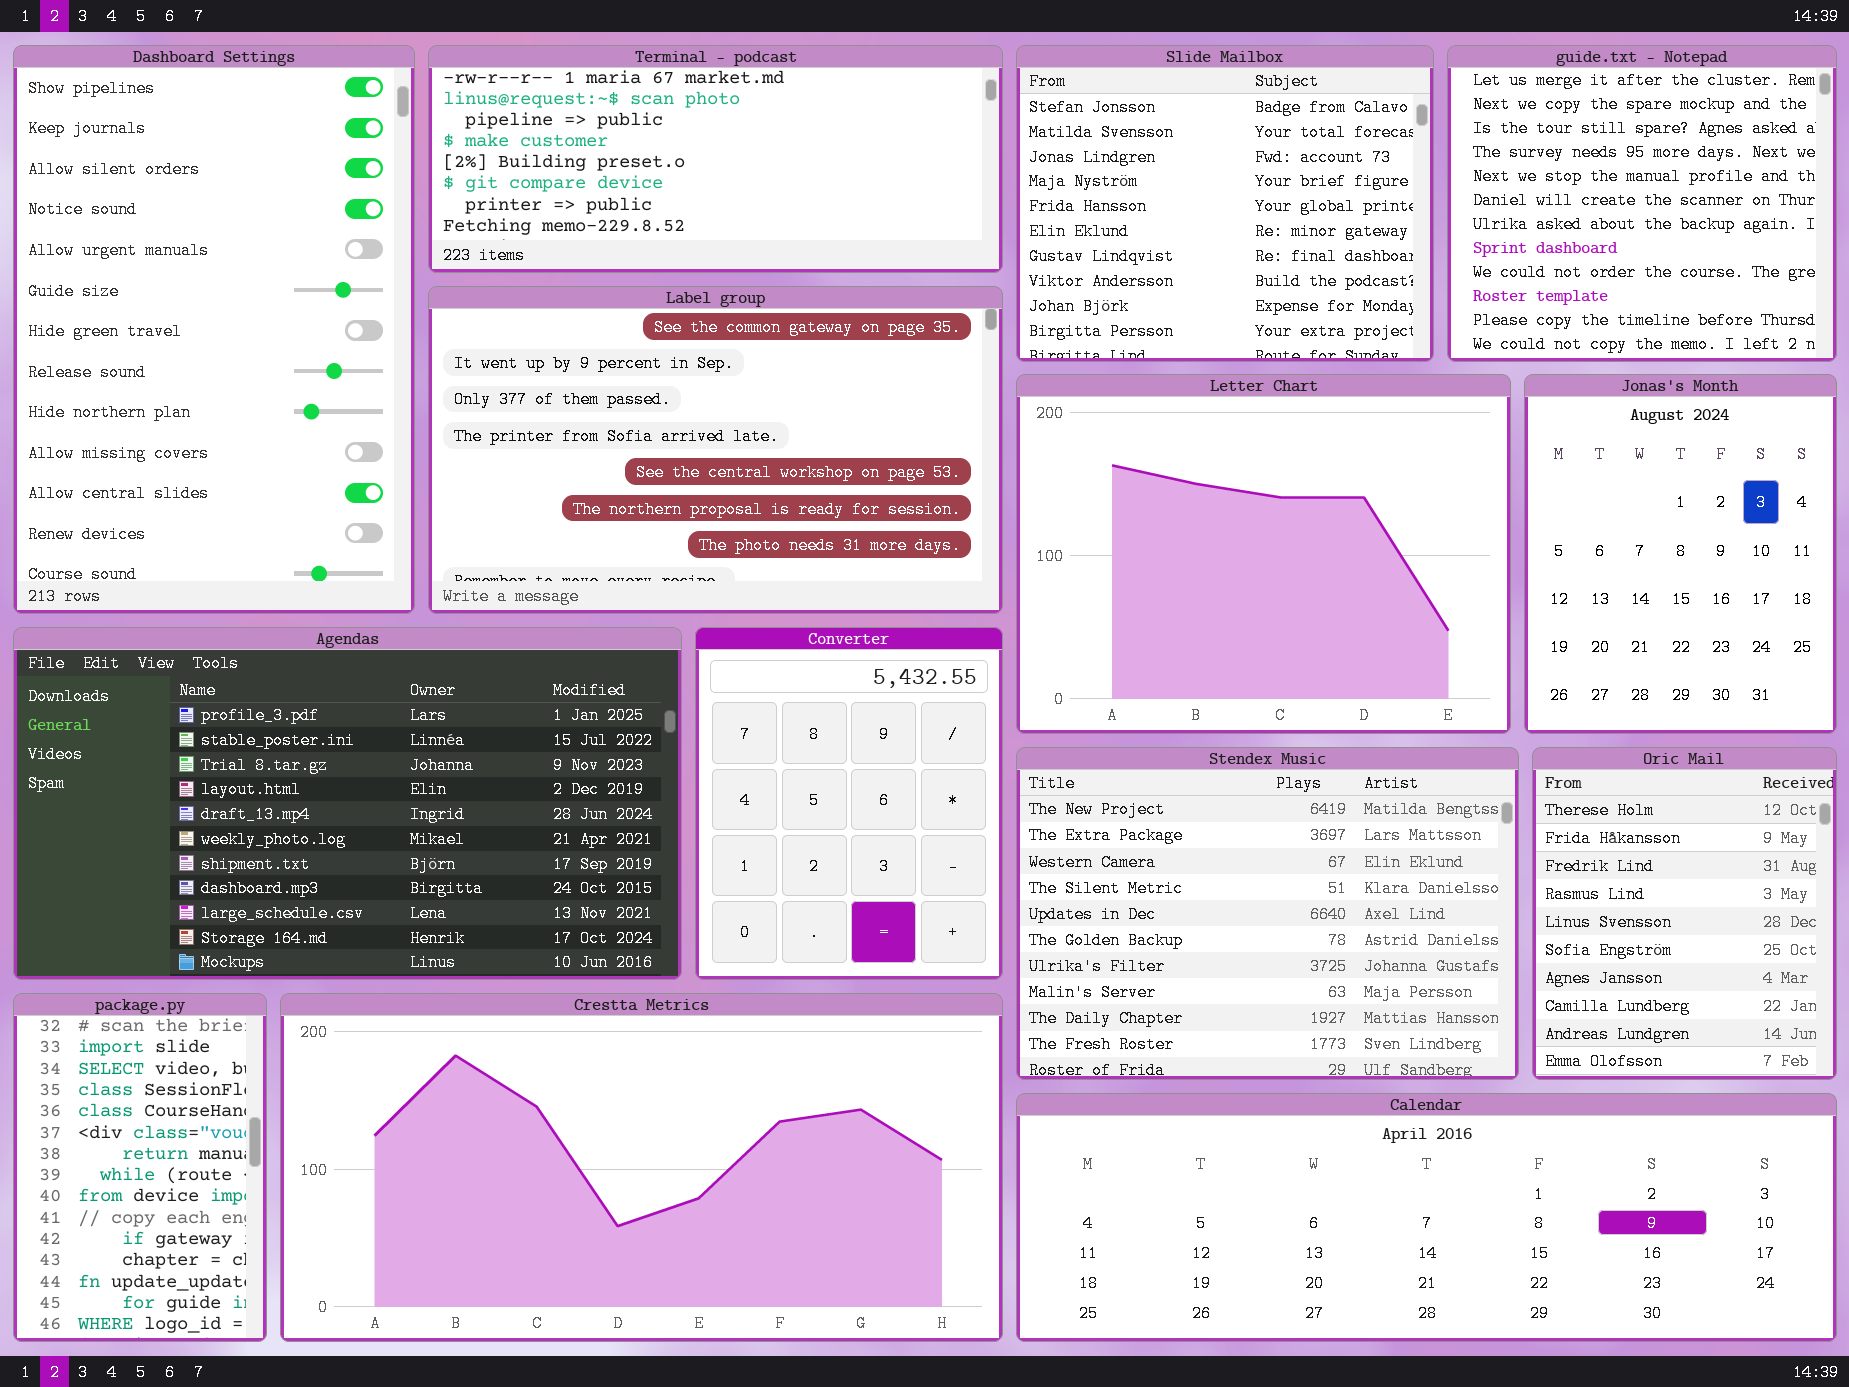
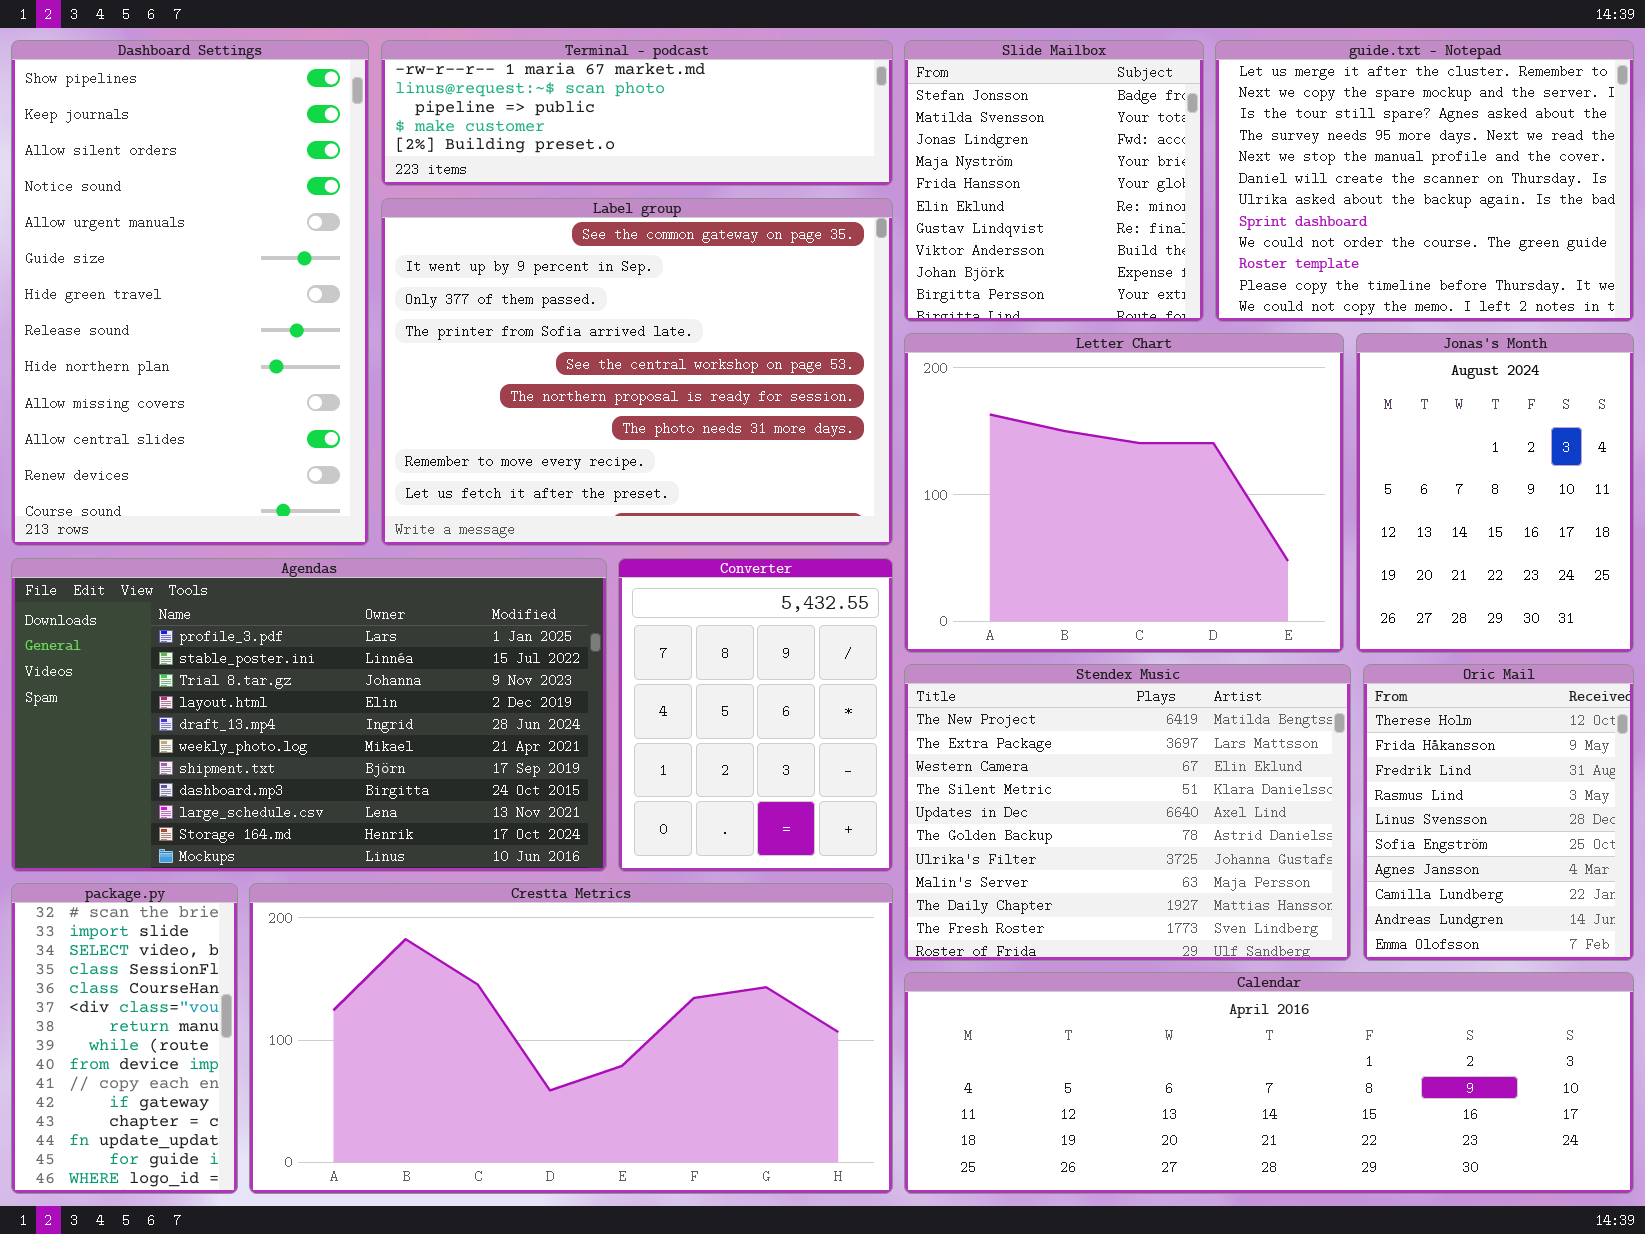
Terminal - podcast: [428,45,1003,273] -> [381,40,893,186], resized
Slide Mailbox: [1016,45,1434,362] -> [904,40,1204,322], resized
guide.txt - Notepad: [1447,45,1837,362] -> [1215,40,1634,322], resized
Label group: [428,286,1003,614] -> [381,198,893,546], resized

